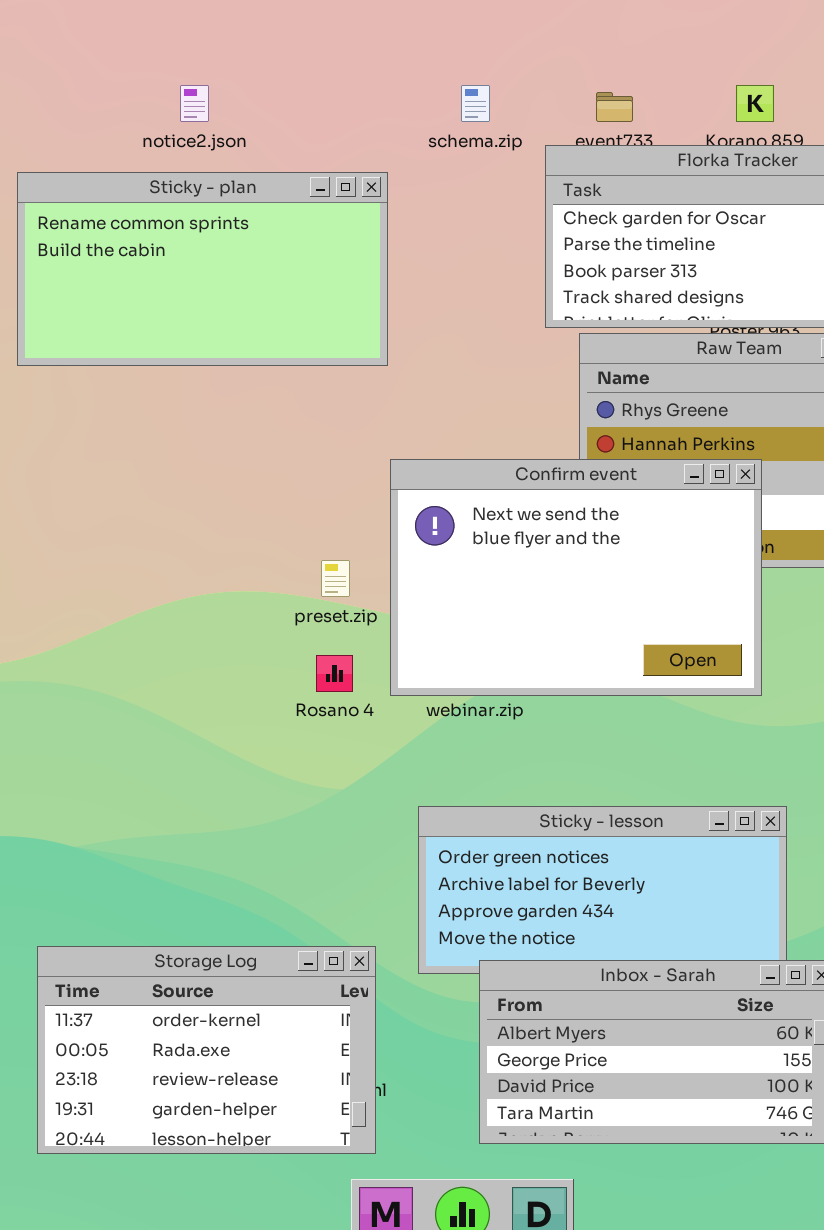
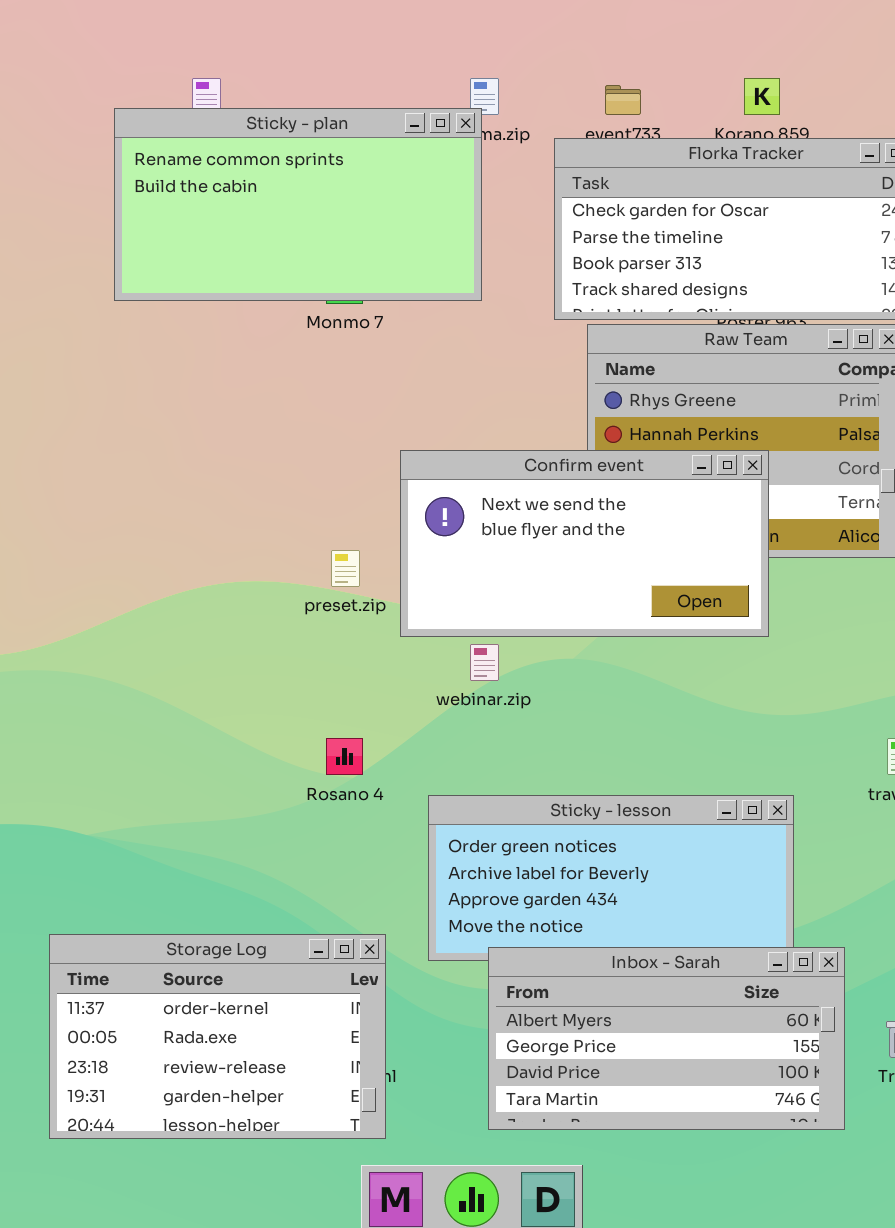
Sticky - plan: [17,172,388,366] -> [114,108,482,301], moved
Confirm event: [390,459,762,696] -> [400,450,769,637], resized
Rosano 4: [316,655,353,692] -> [326,738,363,775], moved

